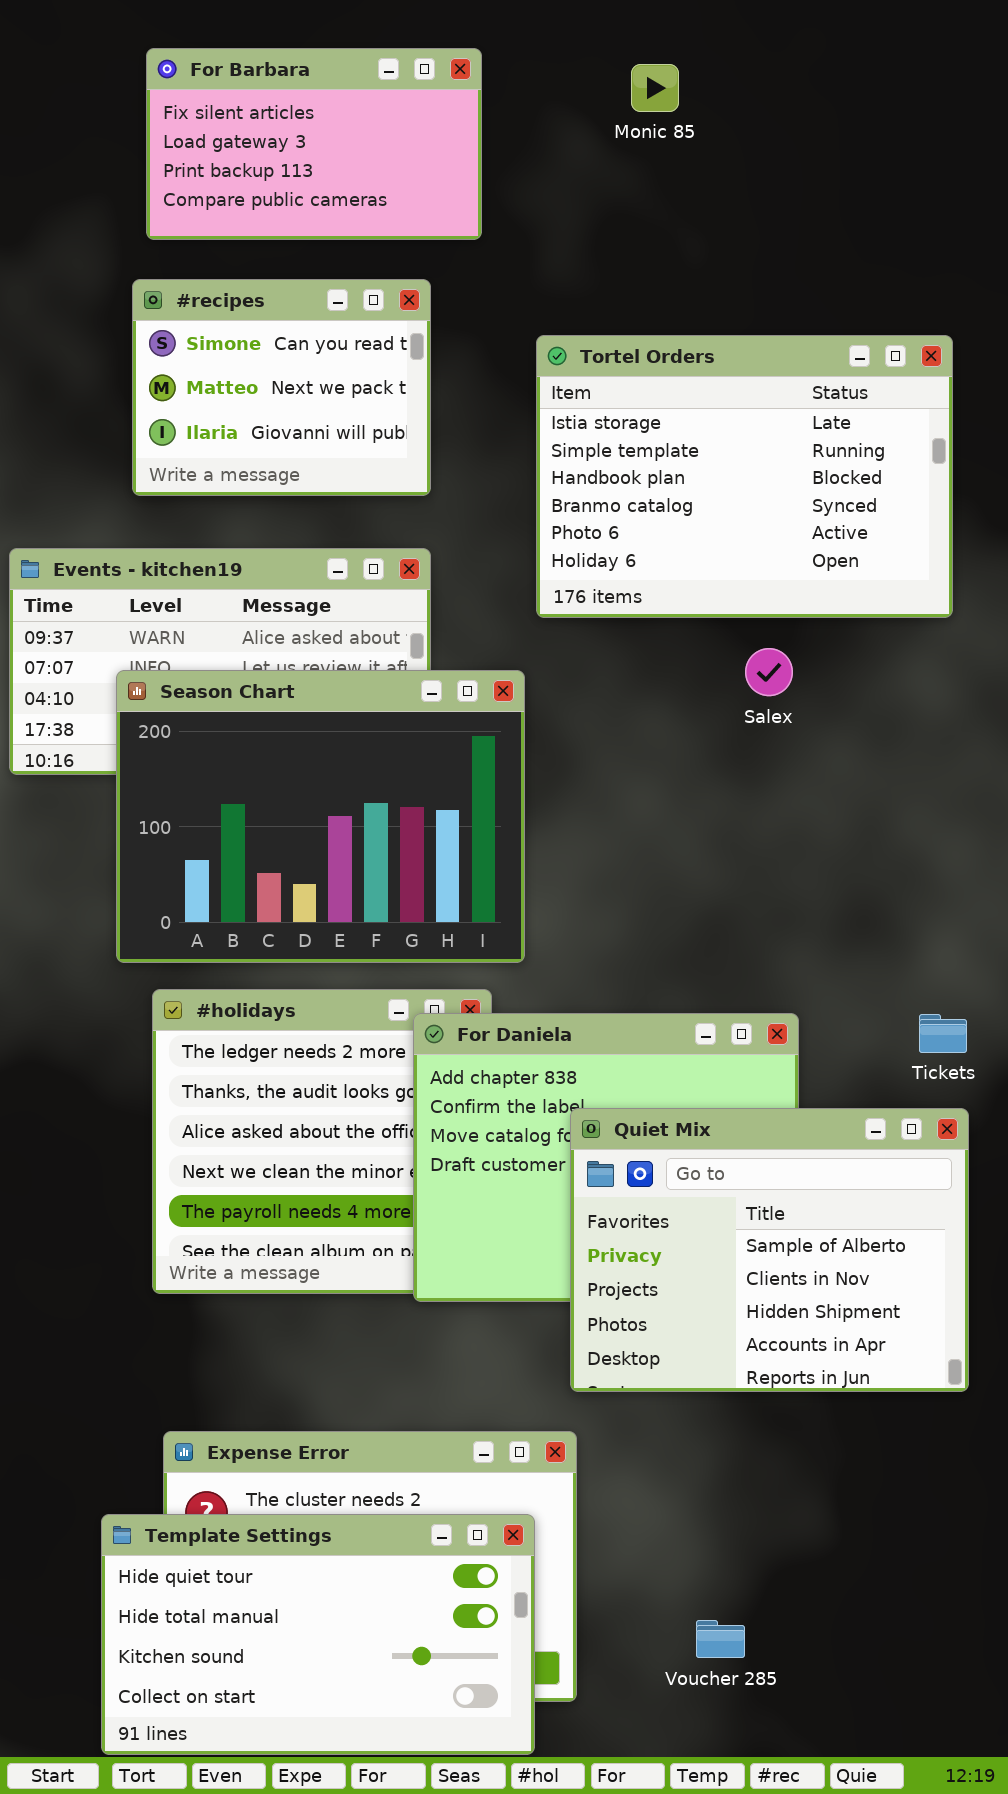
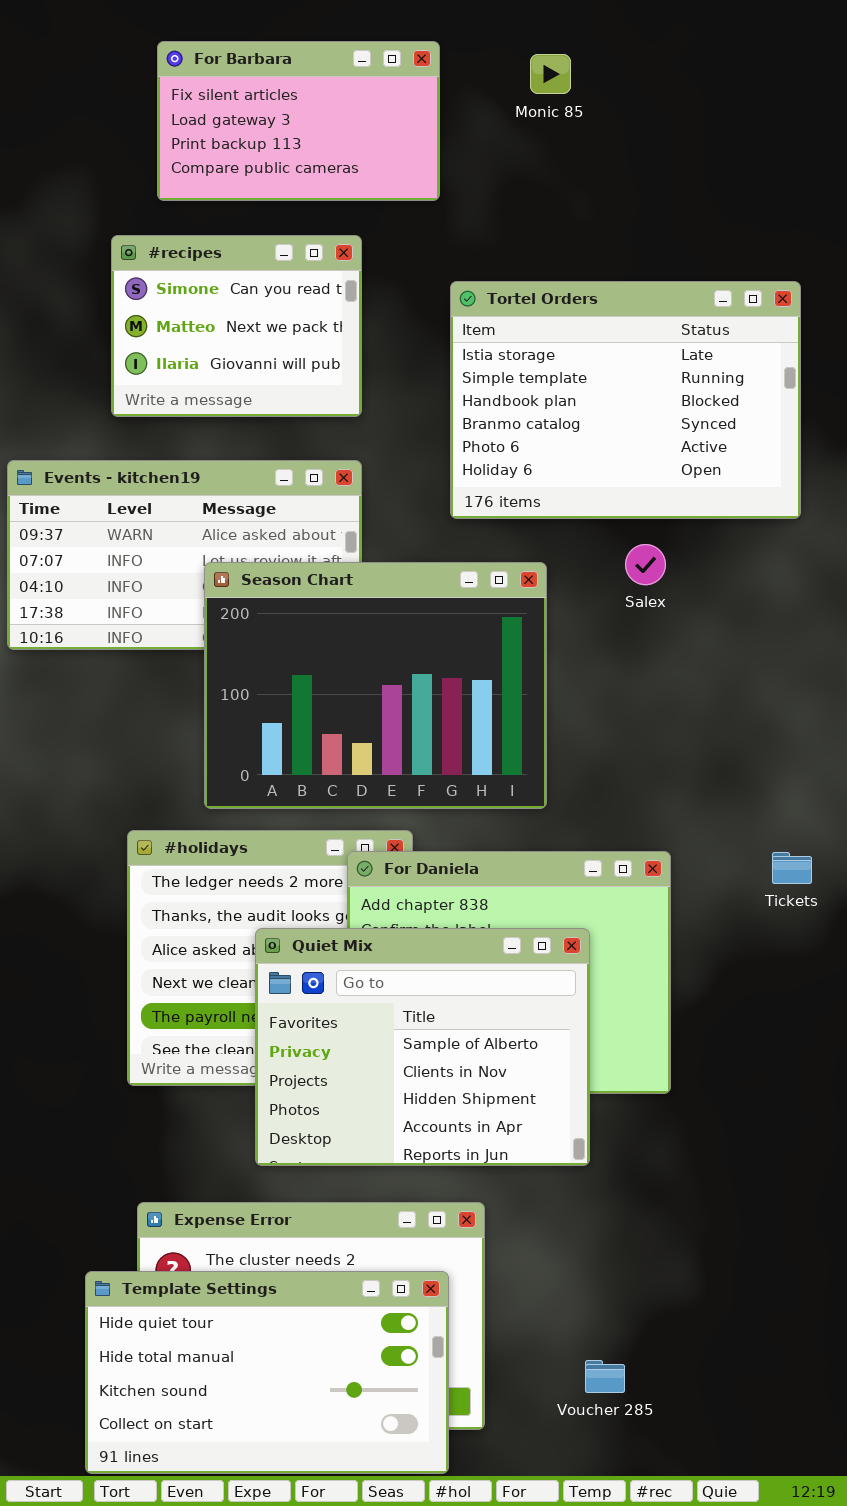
For Barbara: [146,48,482,240] -> [157,41,440,201], moved
Season Chart: [116,670,525,963] -> [204,562,547,809], moved
Quiet Mix: [570,1108,969,1392] -> [255,928,590,1166], moved

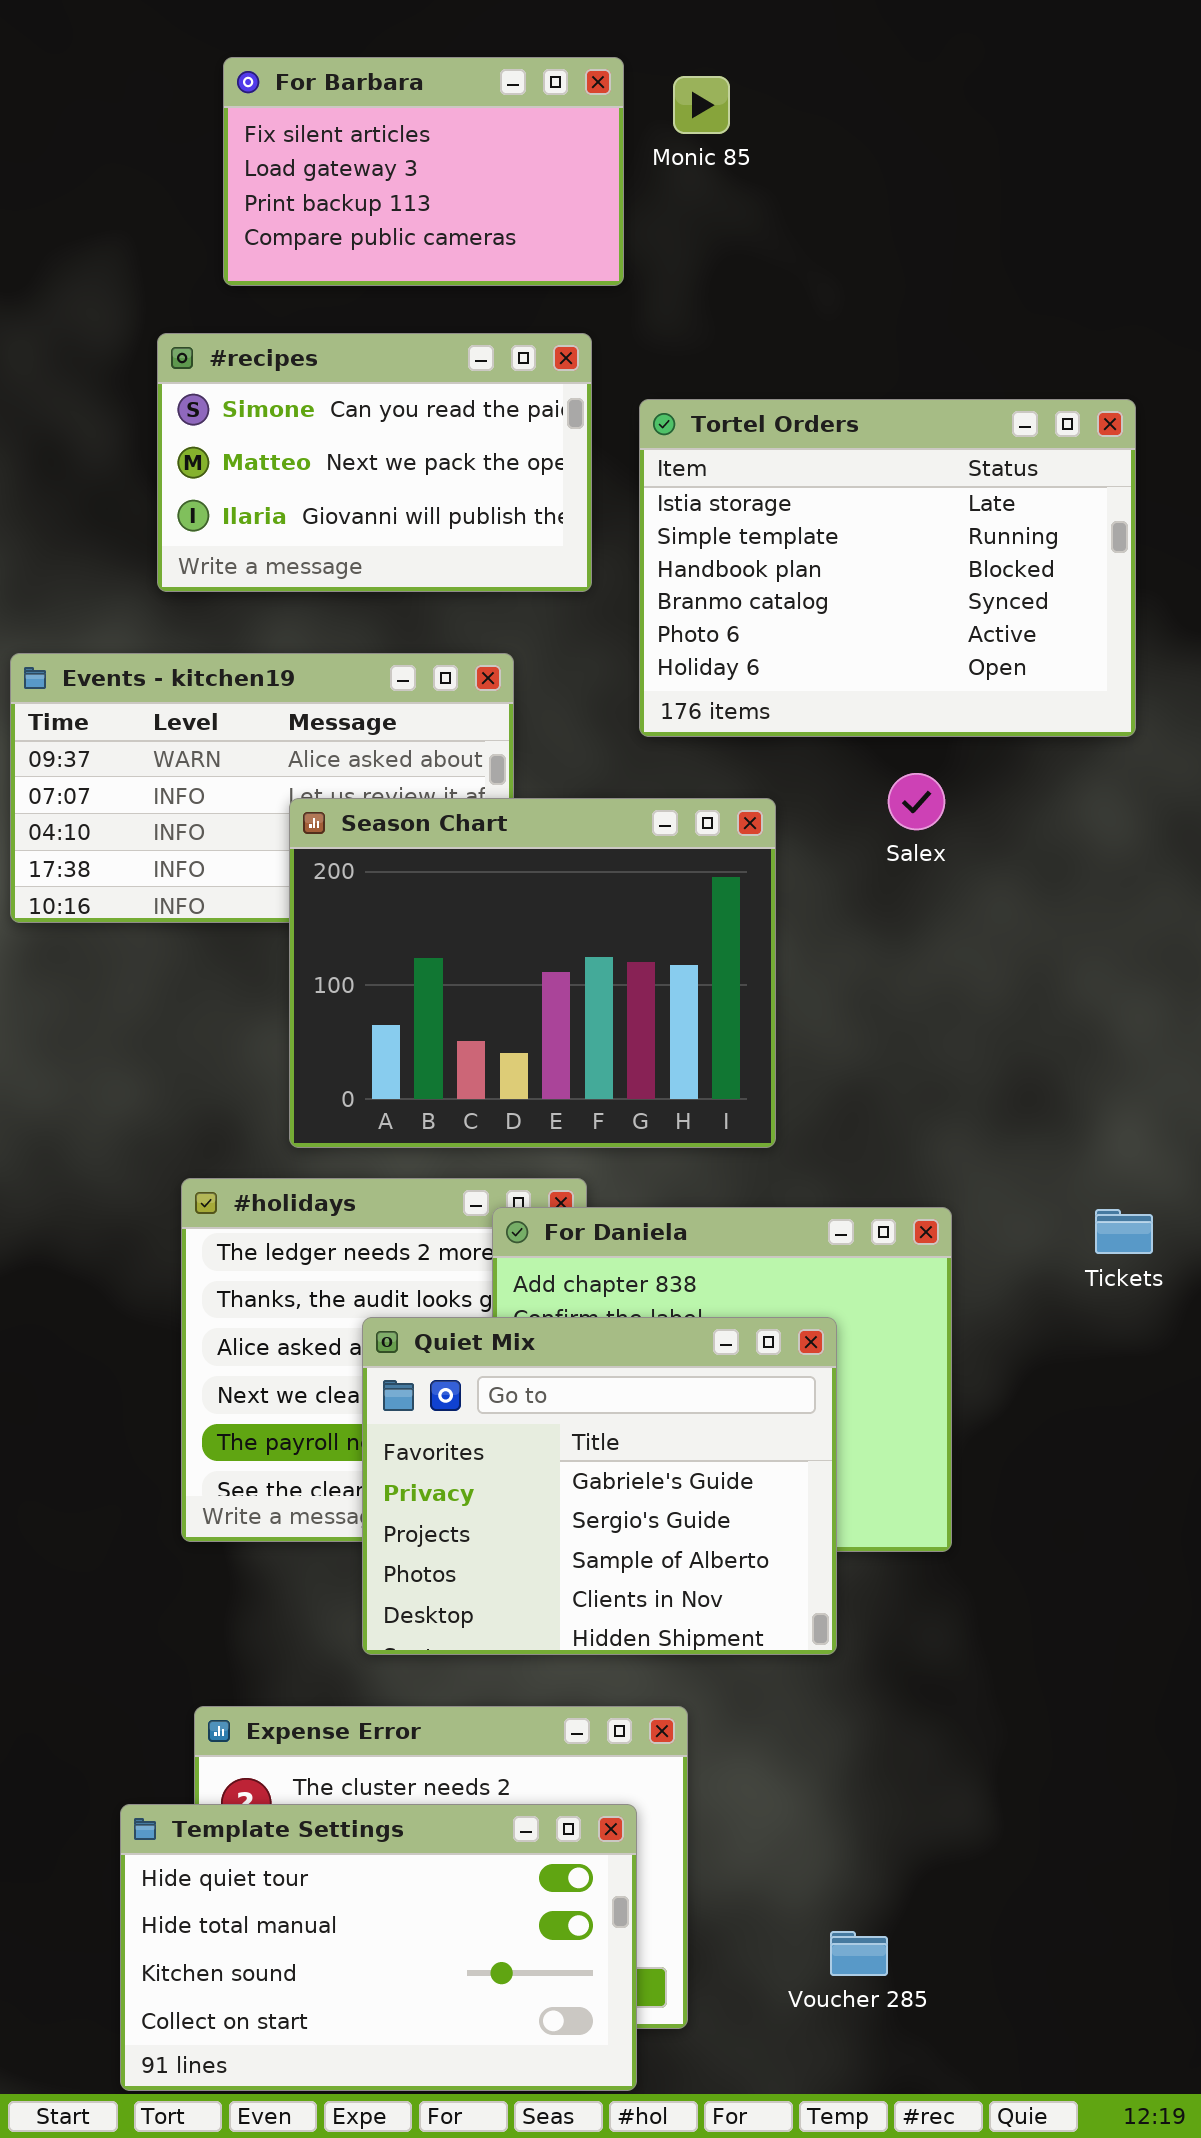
Monic 85: [530,54,571,94] -> [673,76,730,134], moved
#recipes: [111,235,362,417] -> [157,333,592,592], resized
Quiet Mix: [255,928,590,1166] -> [362,1317,837,1655], scrolled up 2 rows

